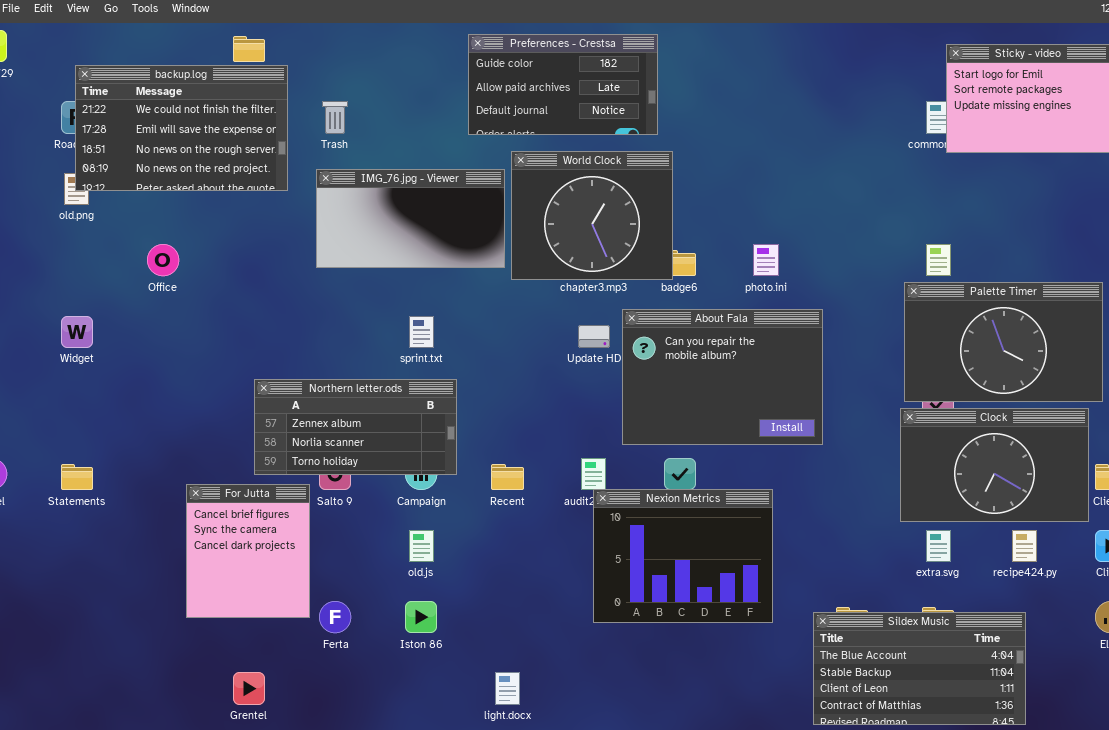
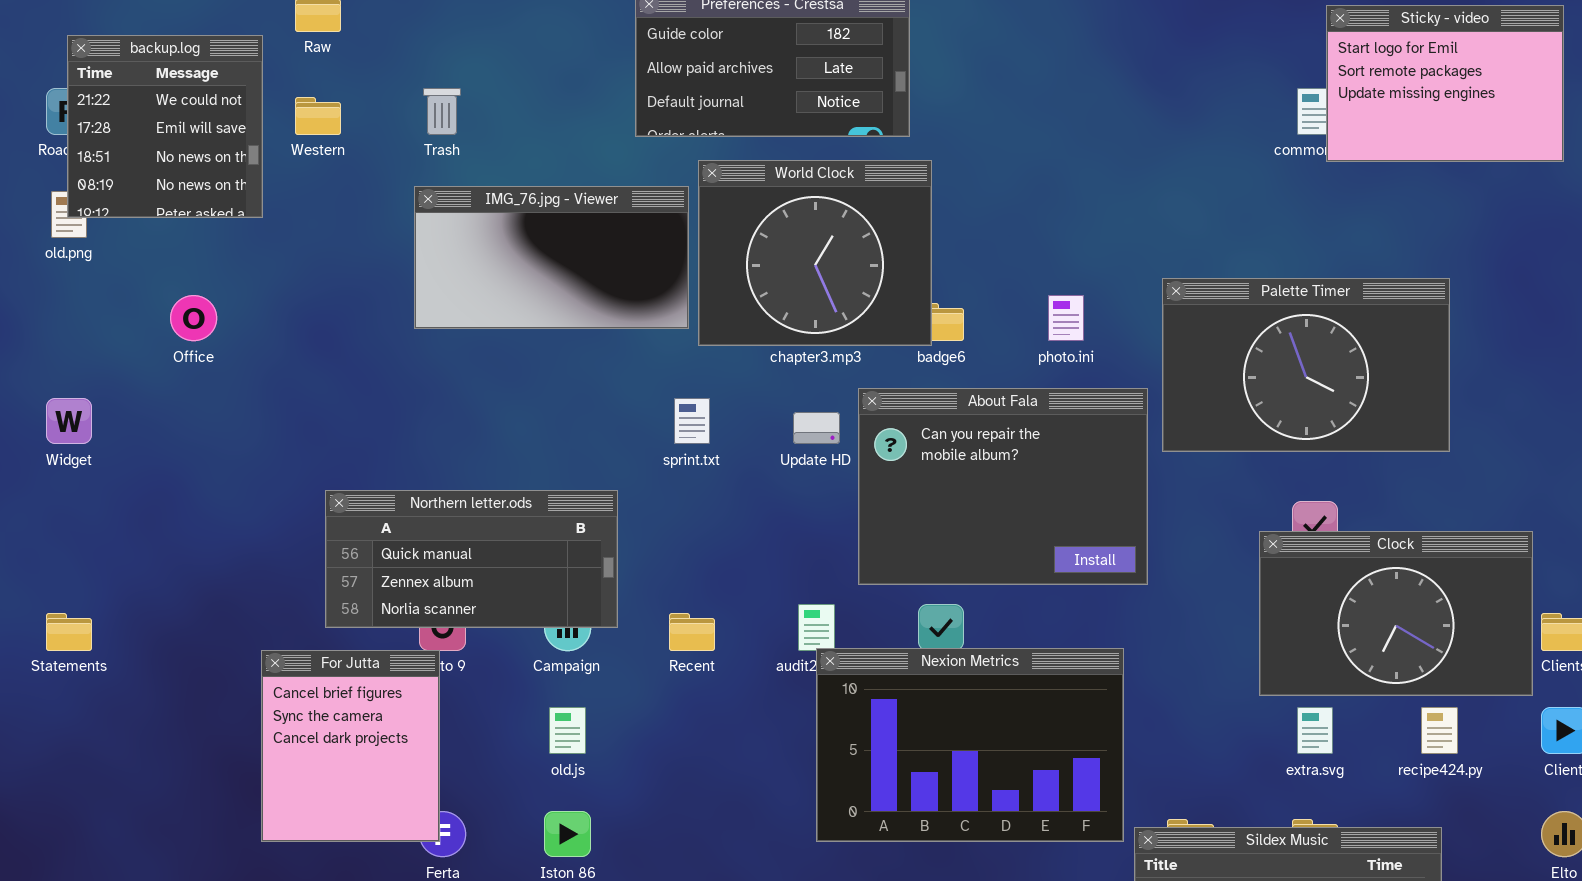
backup.log: [75,65,288,191] -> [67,35,263,218], resized
Palette Timer: [904,282,1103,402] -> [1162,278,1450,452], moved
sprint.txt: [409,316,434,348] -> [674,398,710,444], moved
Northern letter.ods: [254,379,457,475] -> [325,490,618,628], scrolled up 1 row
For Jutta: [186,484,310,618] -> [261,650,440,842], moved
Nexion Metrics: [593,489,773,623] -> [816,648,1124,842], resized

